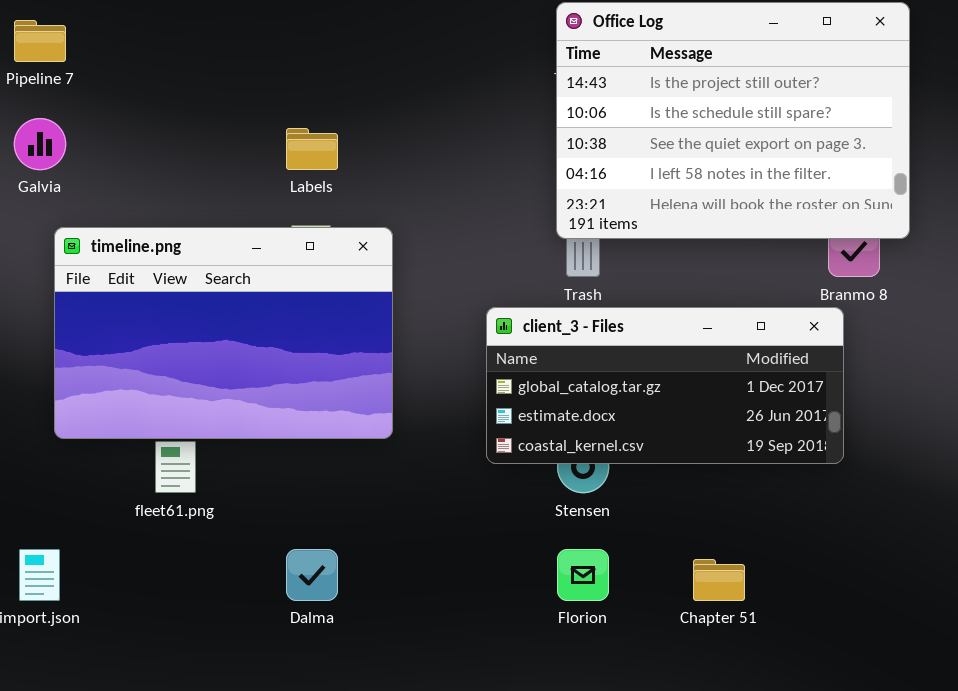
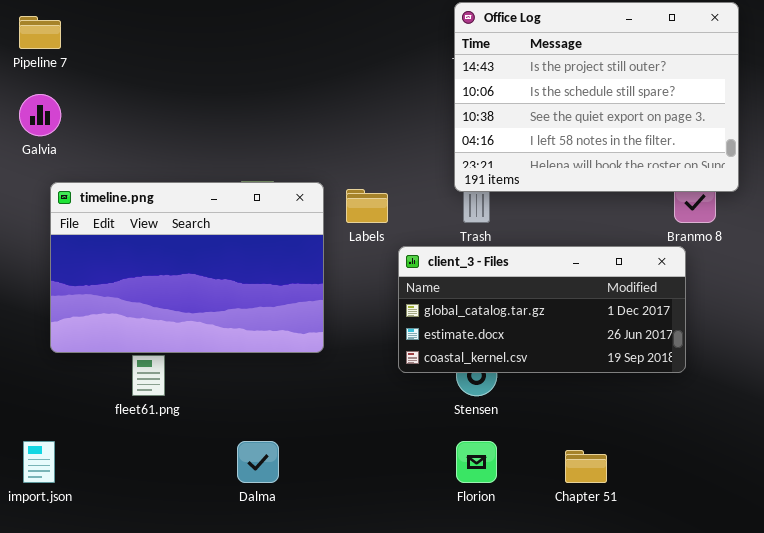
Labels: [286,128,338,170] -> [346,189,388,223], moved

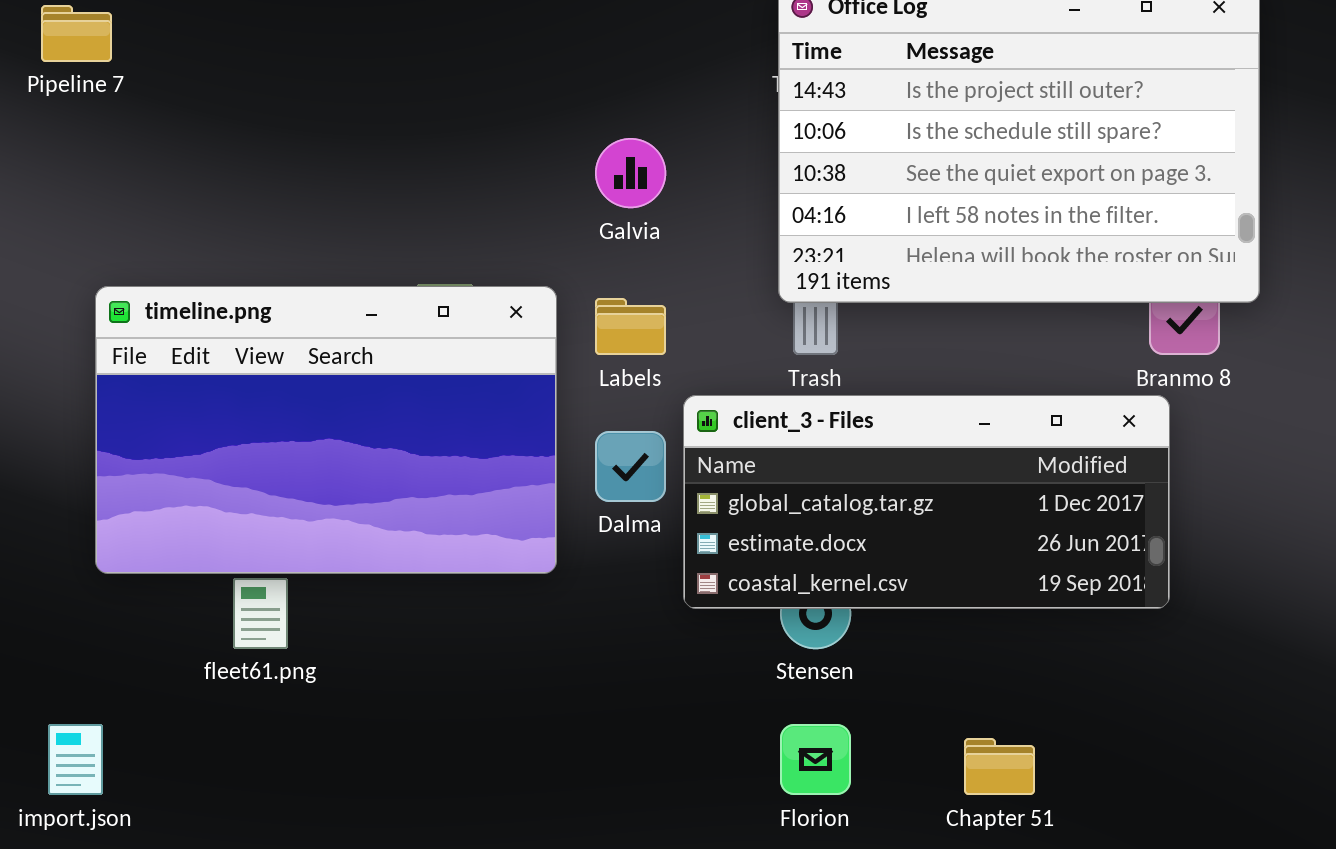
Galvia: [19,94,61,136] -> [595,138,666,208], moved
Dalma: [237,441,279,483] -> [595,431,666,502], moved

